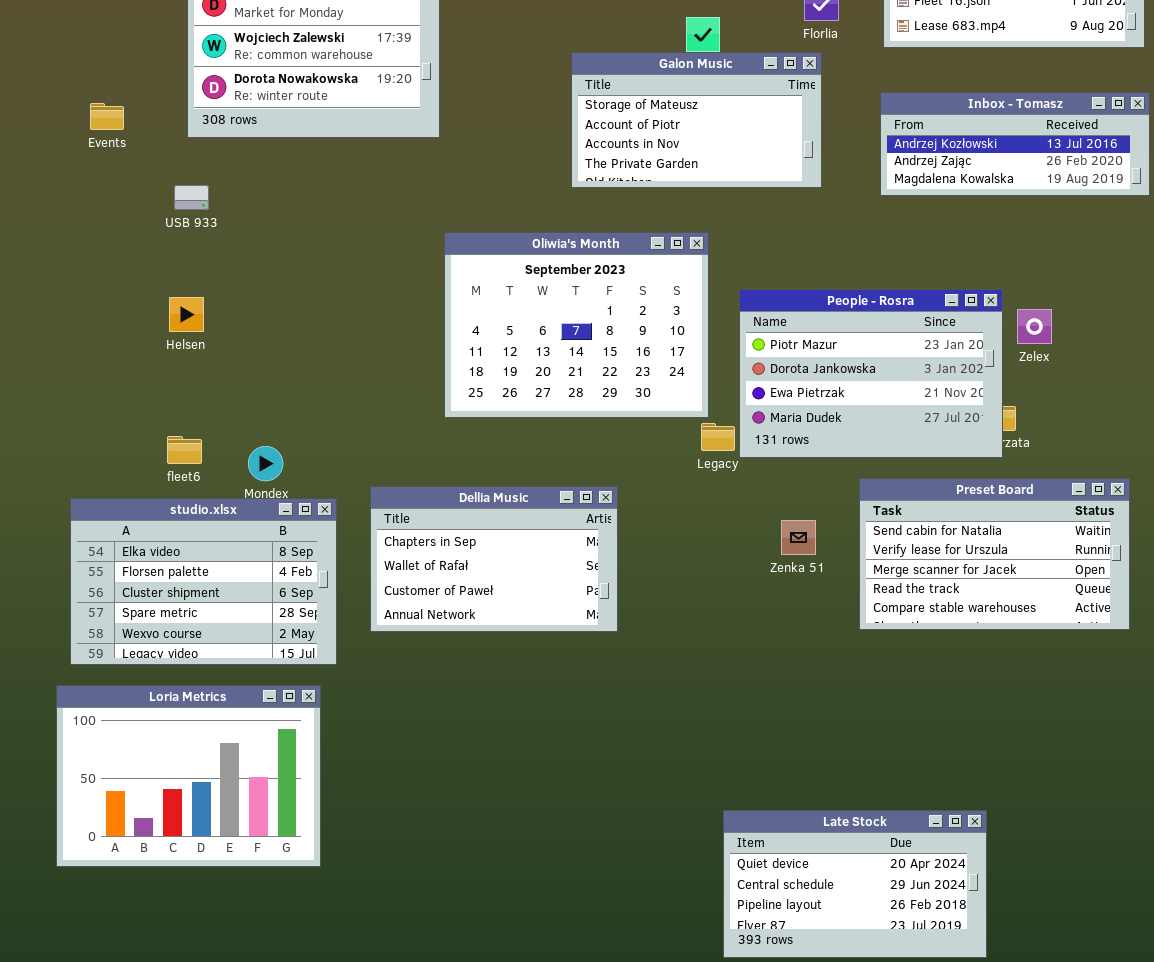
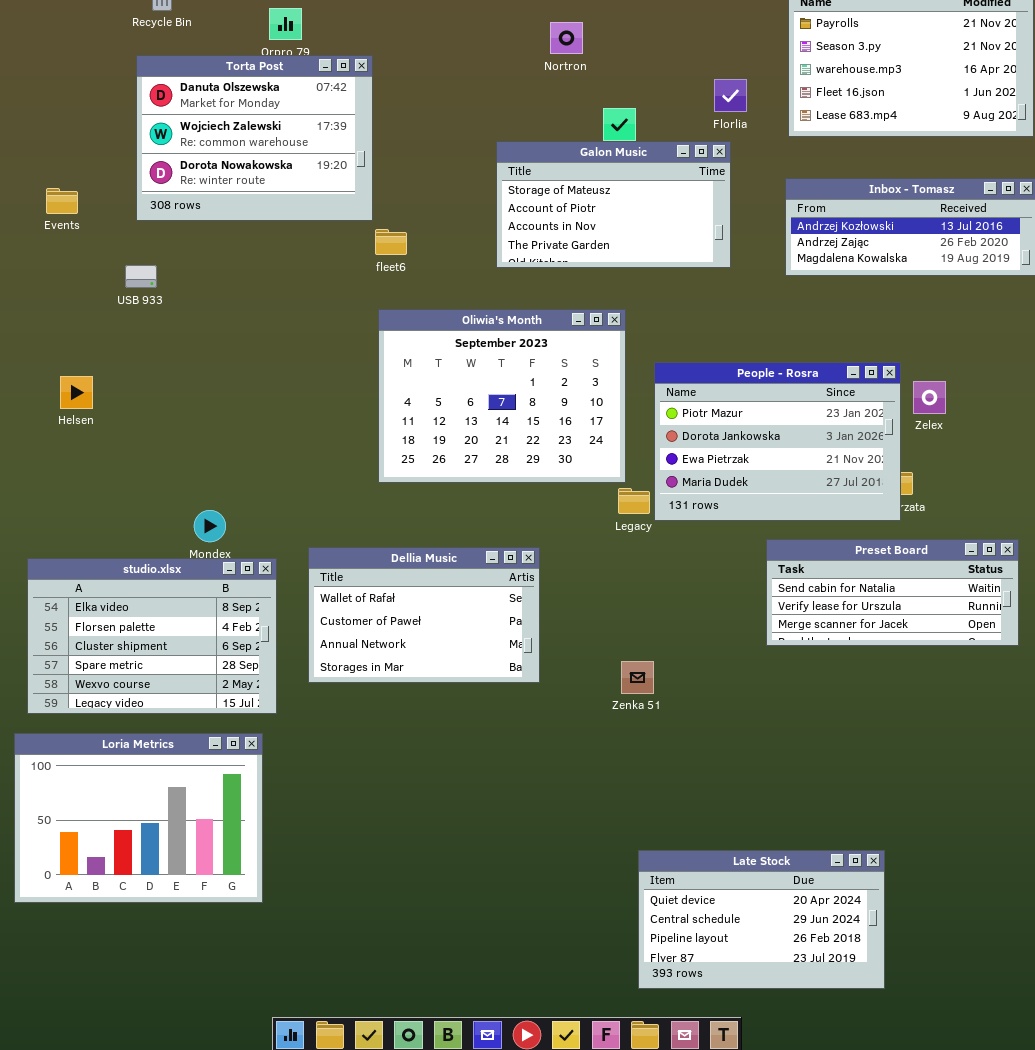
Helsen: [169,297,204,332] -> [60,376,93,409], moved
fleet6: [167,436,202,464] -> [375,229,407,255], moved
Preset Board: [859,478,1130,630] -> [766,539,1019,646], resized
Dellia Music: [370,486,618,632] -> [308,547,540,683], scrolled down 1 row
Zenka 51: [781,520,816,555] -> [621,661,654,694], moved

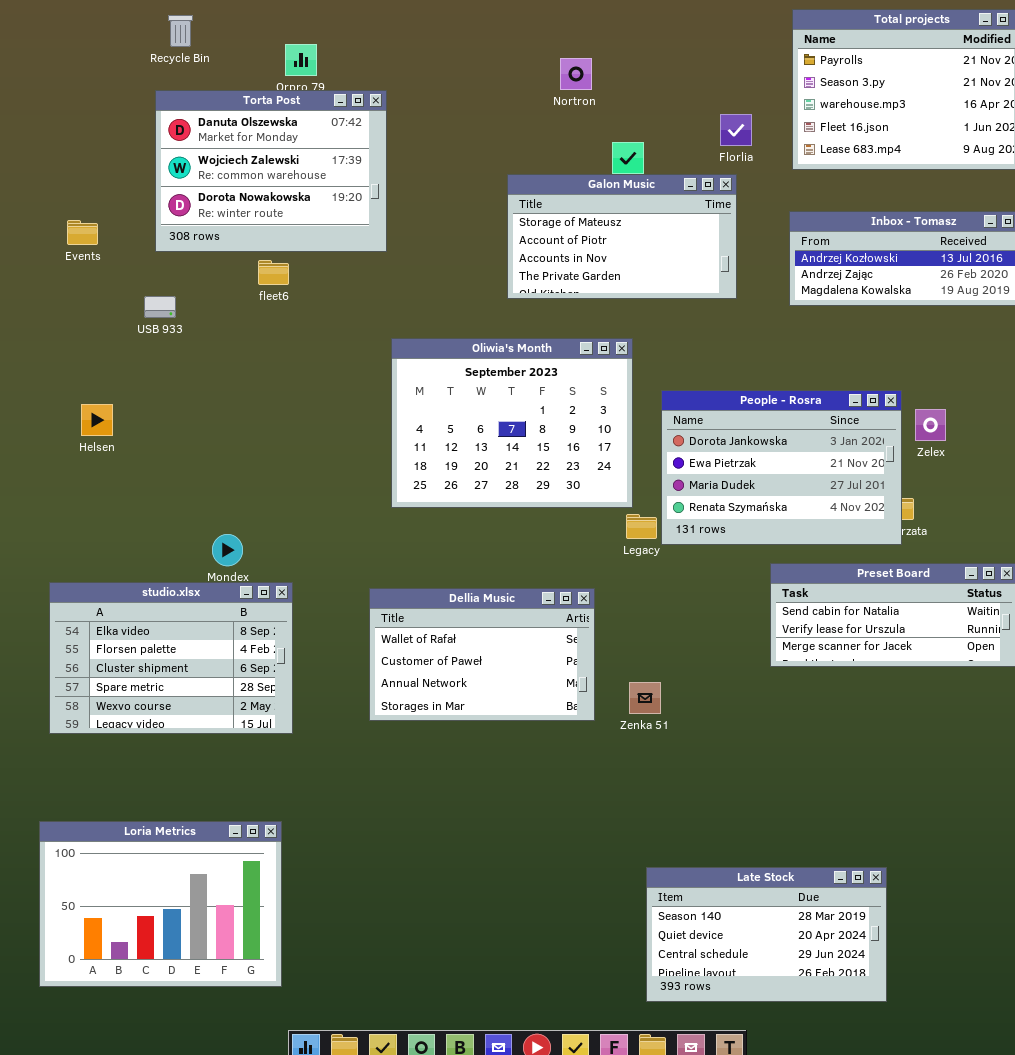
fleet6: [375,229,407,255] -> [258,260,289,285], moved
People - Rosra: [654,362,901,521] -> [661,390,902,545], scrolled down 1 row
Dellia Music: [308,547,540,683] -> [369,588,595,721], moved
Loria Metrics: [14,733,263,903] -> [39,821,282,987], moved
Late Stock: [638,850,885,989] -> [646,867,887,1002], scrolled up 1 row

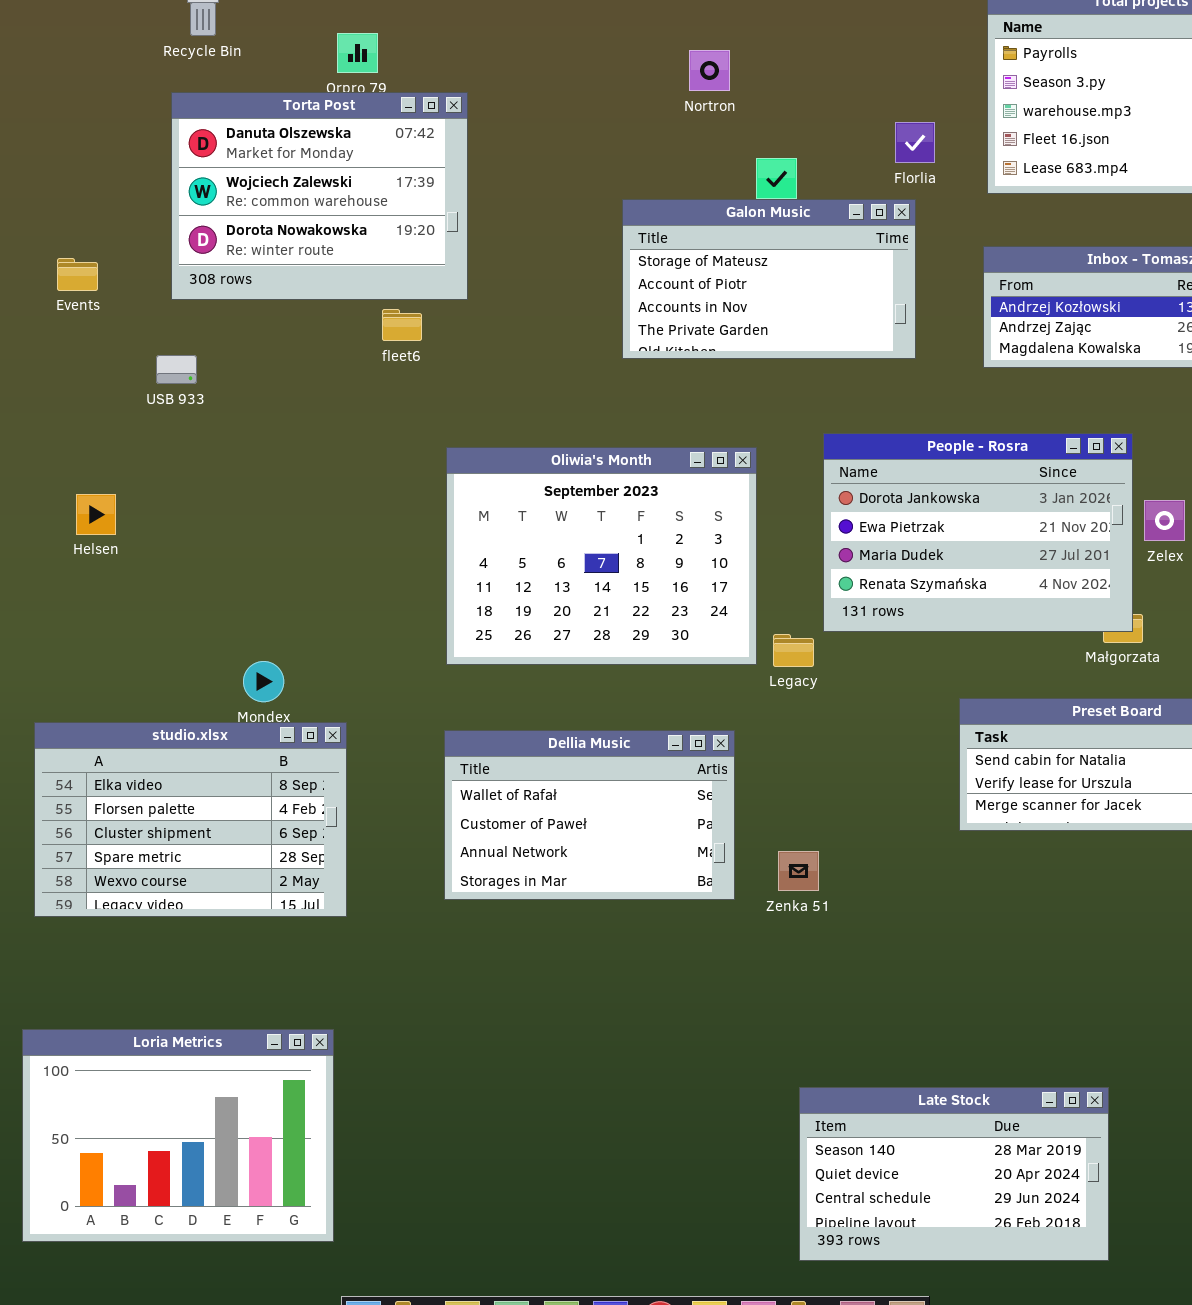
fleet6: [258,260,289,285] -> [382,309,422,341], moved
Oliwia's Month: [391,338,633,508] -> [446,447,757,665], moved
People - Rosra: [661,390,902,545] -> [823,433,1133,632], moved

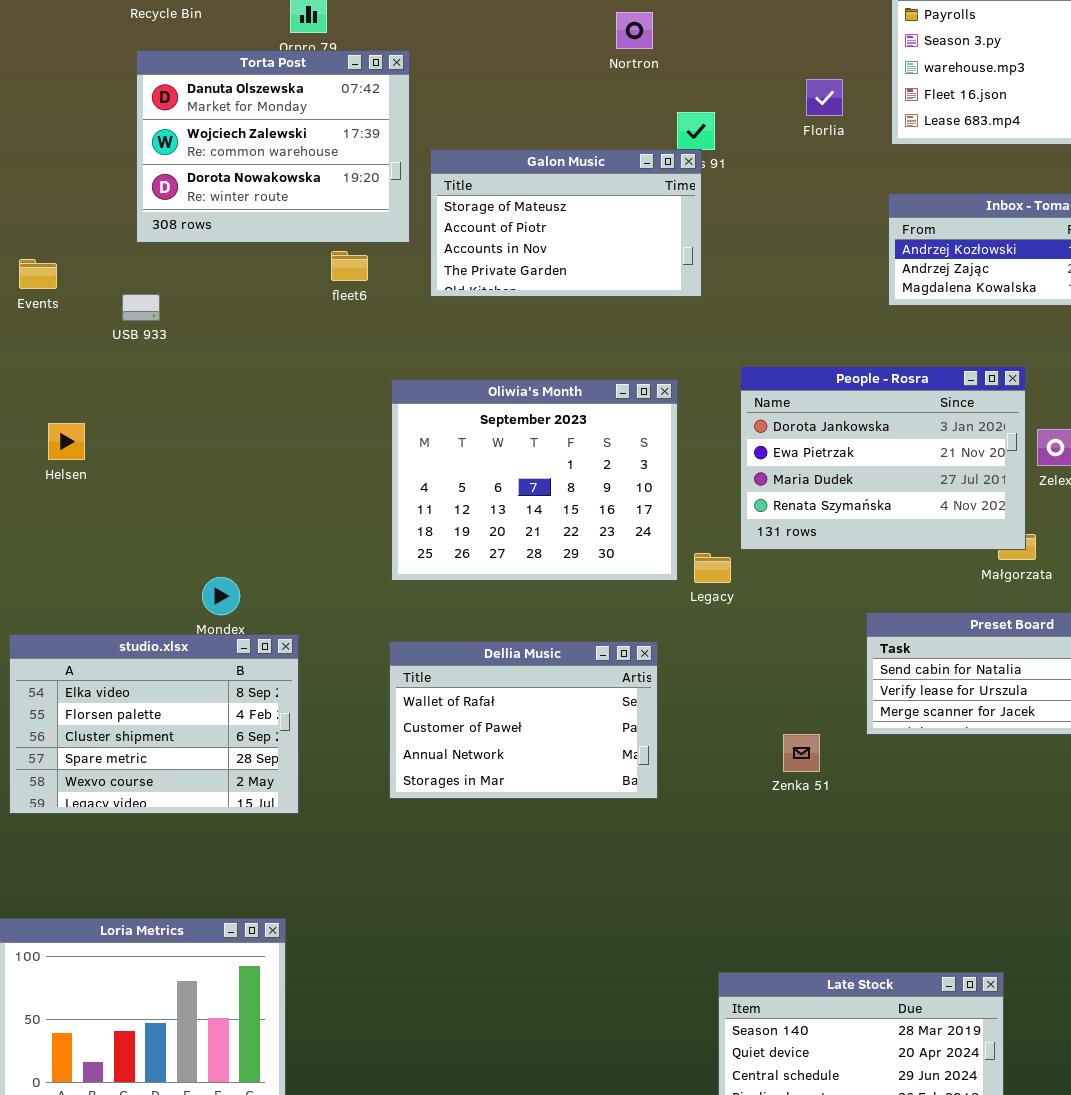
Galon Music: [622,199,916,359] -> [430,149,702,297], moved
Events: [57,258,98,291] -> [19,259,57,289], moved
Zenka 51: [778,851,819,891] -> [783,734,820,772], moved

